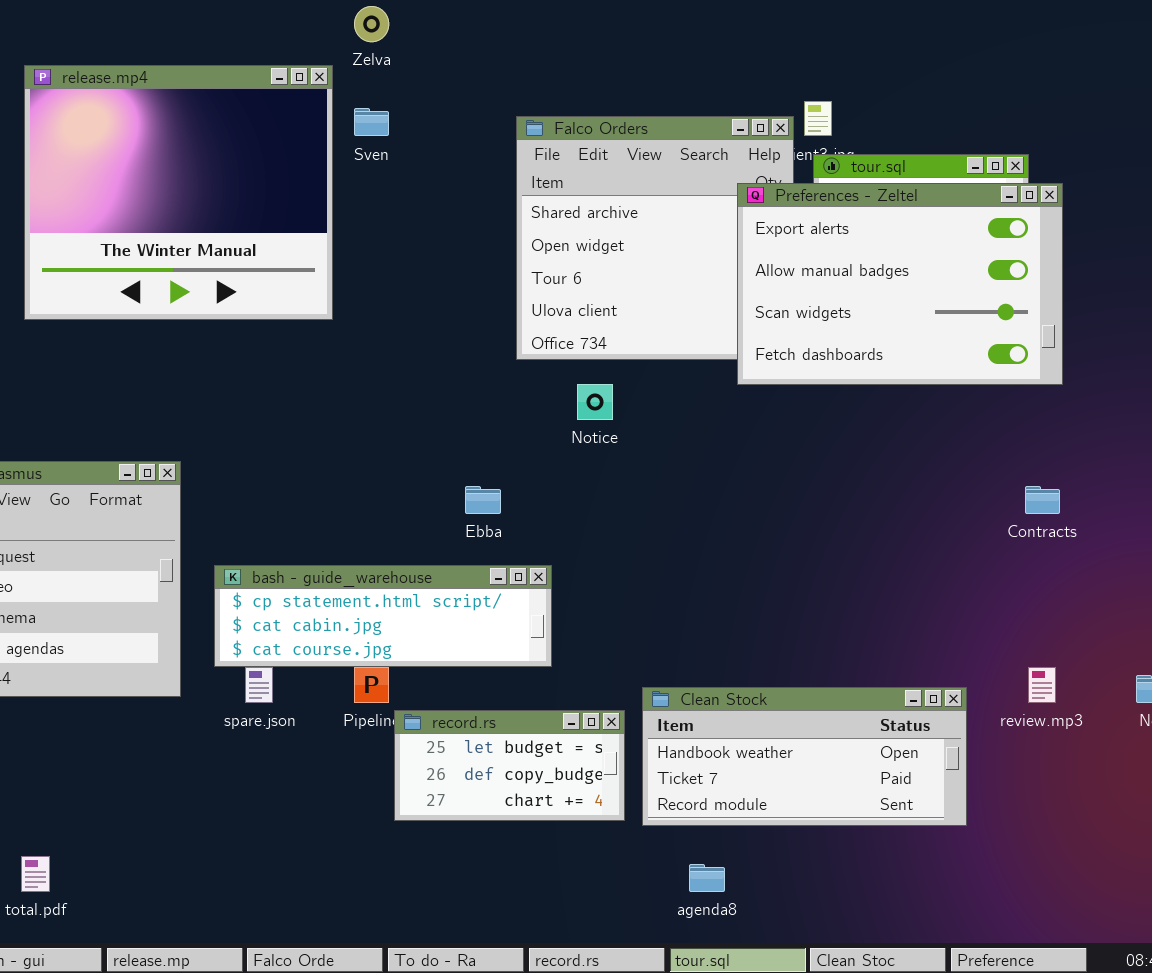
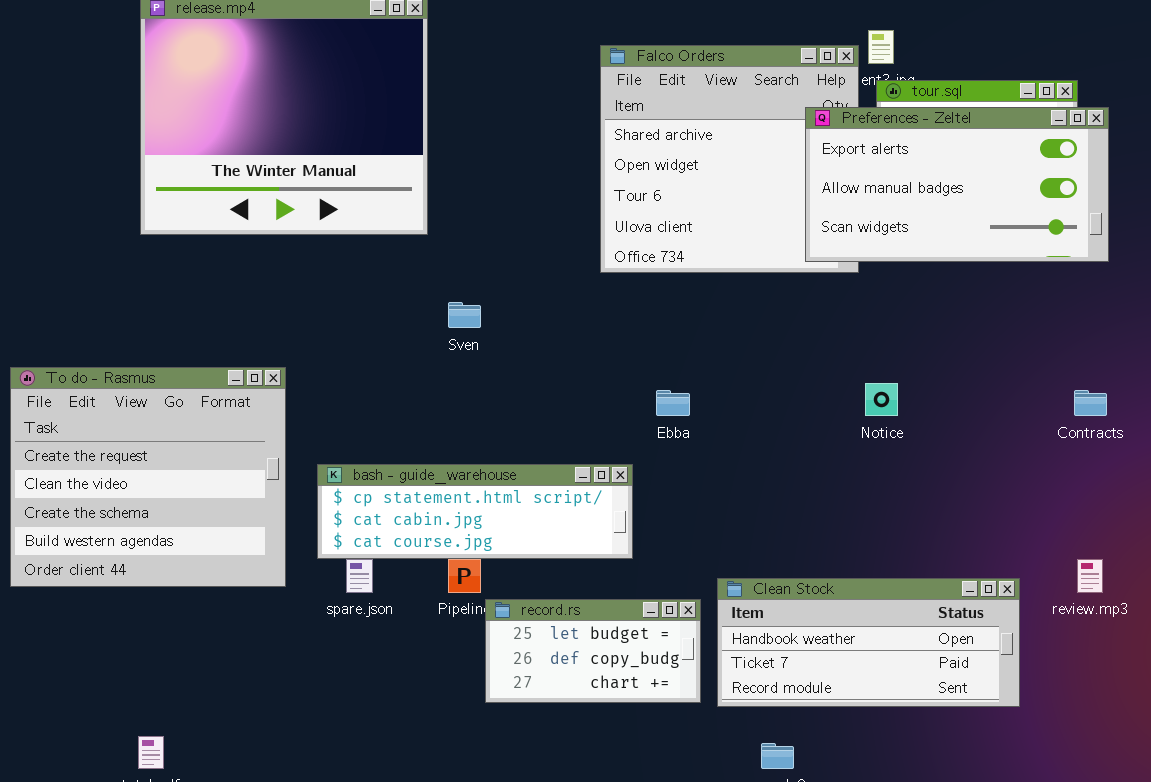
Sven: [354,108,389,136] -> [448,302,481,328], moved
Preferences - Zeltel: [737,183,1063,385] -> [805,107,1109,262], resized
Notice: [577,384,613,420] -> [865,383,898,416], moved
Ebba: [465,486,501,514] -> [656,390,690,416], moved

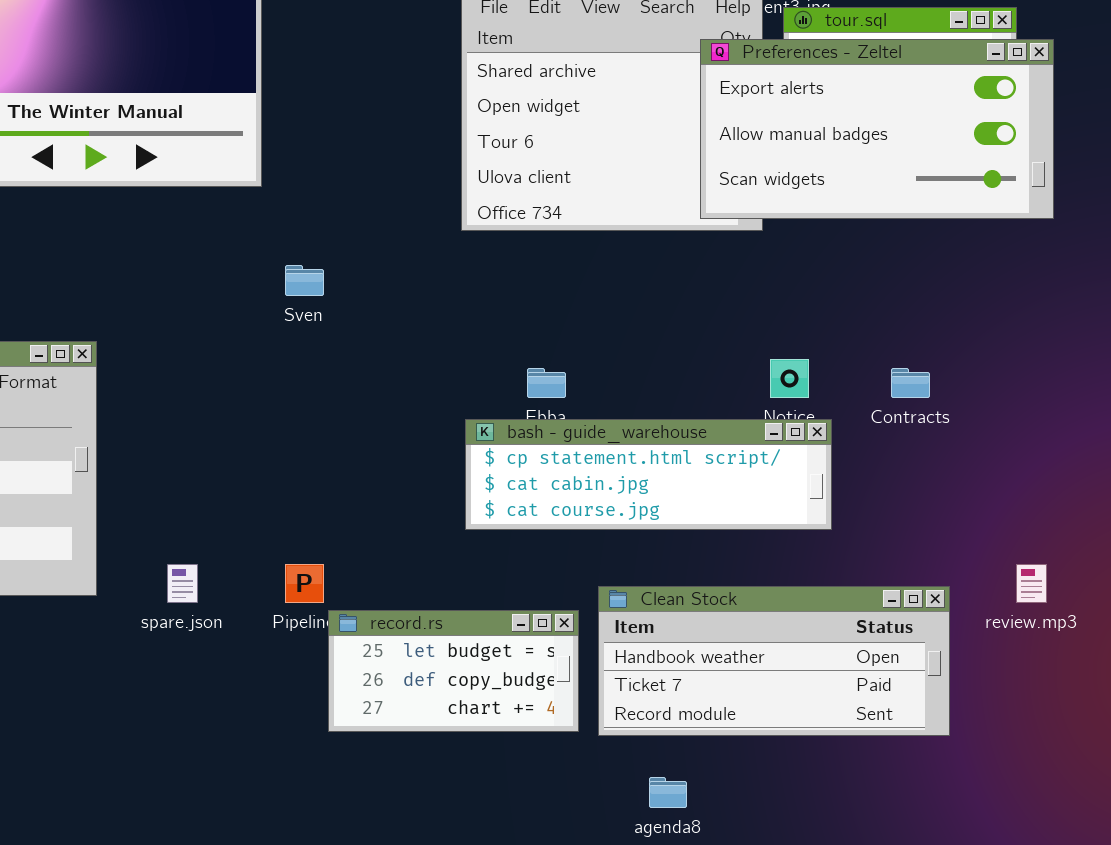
Contracts: [1074,390,1107,416] -> [891,368,930,398], moved
bash - guide_warehouse: [317,464,633,559] -> [465,419,832,530], moved

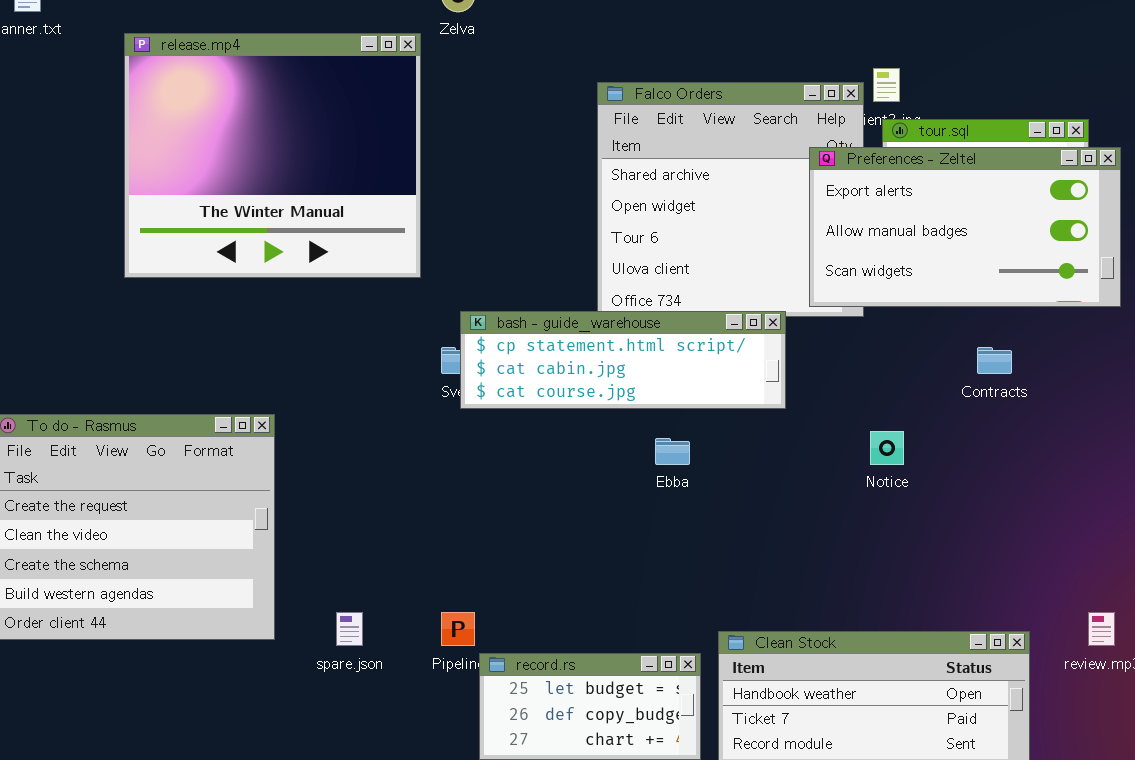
Contracts: [891,368,930,398] -> [977,347,1012,374], moved
bash - guide_warehouse: [465,419,832,530] -> [460,311,786,409], moved

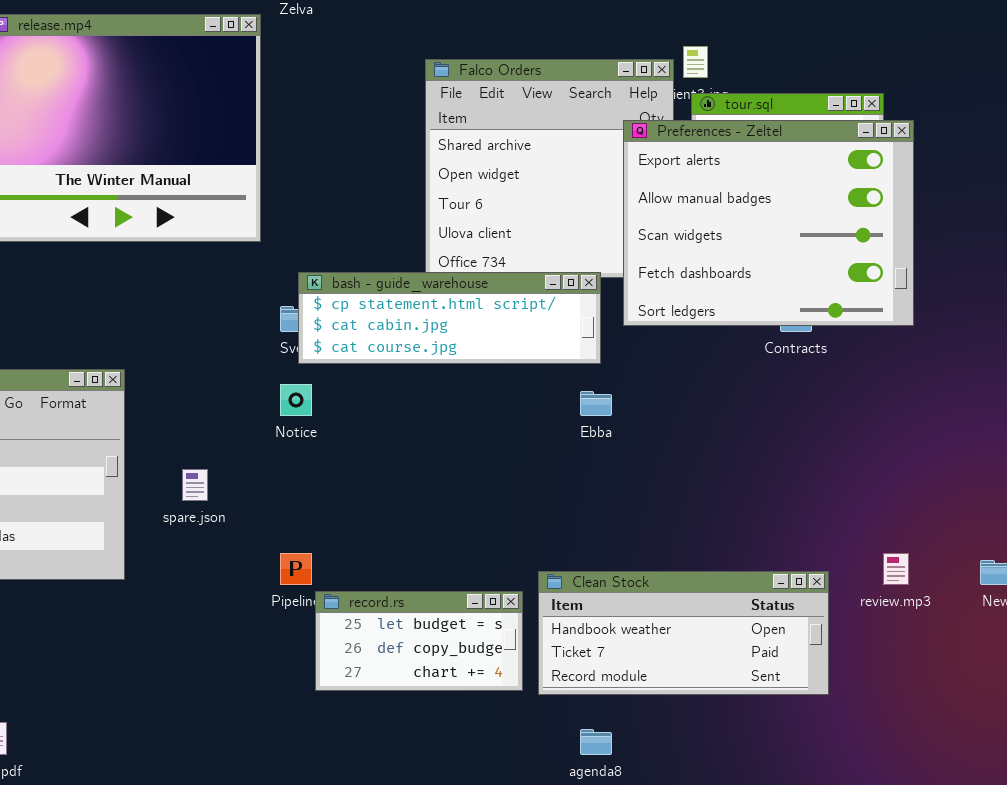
Preferences - Zeltel: [809,147,1121,307] -> [623,120,914,326], resized
Notice: [870,431,904,465] -> [280,384,312,416], moved
Ebba: [655,438,690,465] -> [580,391,612,416], moved
spare.json: [336,612,363,646] -> [182,469,208,501], moved

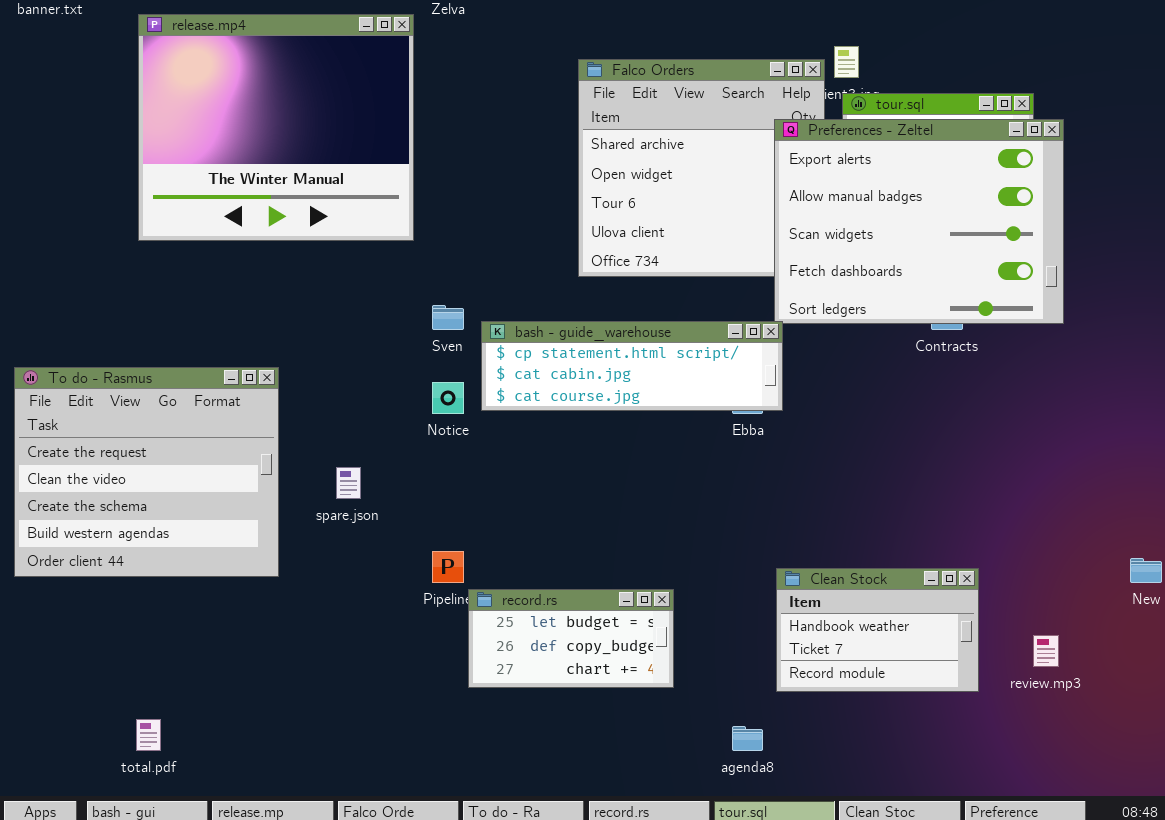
bash - guide_warehouse: [298,272,601,364] -> [481,321,783,411], moved
review.mp3: [883,553,909,585] -> [1033,635,1059,667], moved
Clean Stock: [538,571,829,695] -> [776,568,979,692], resized

